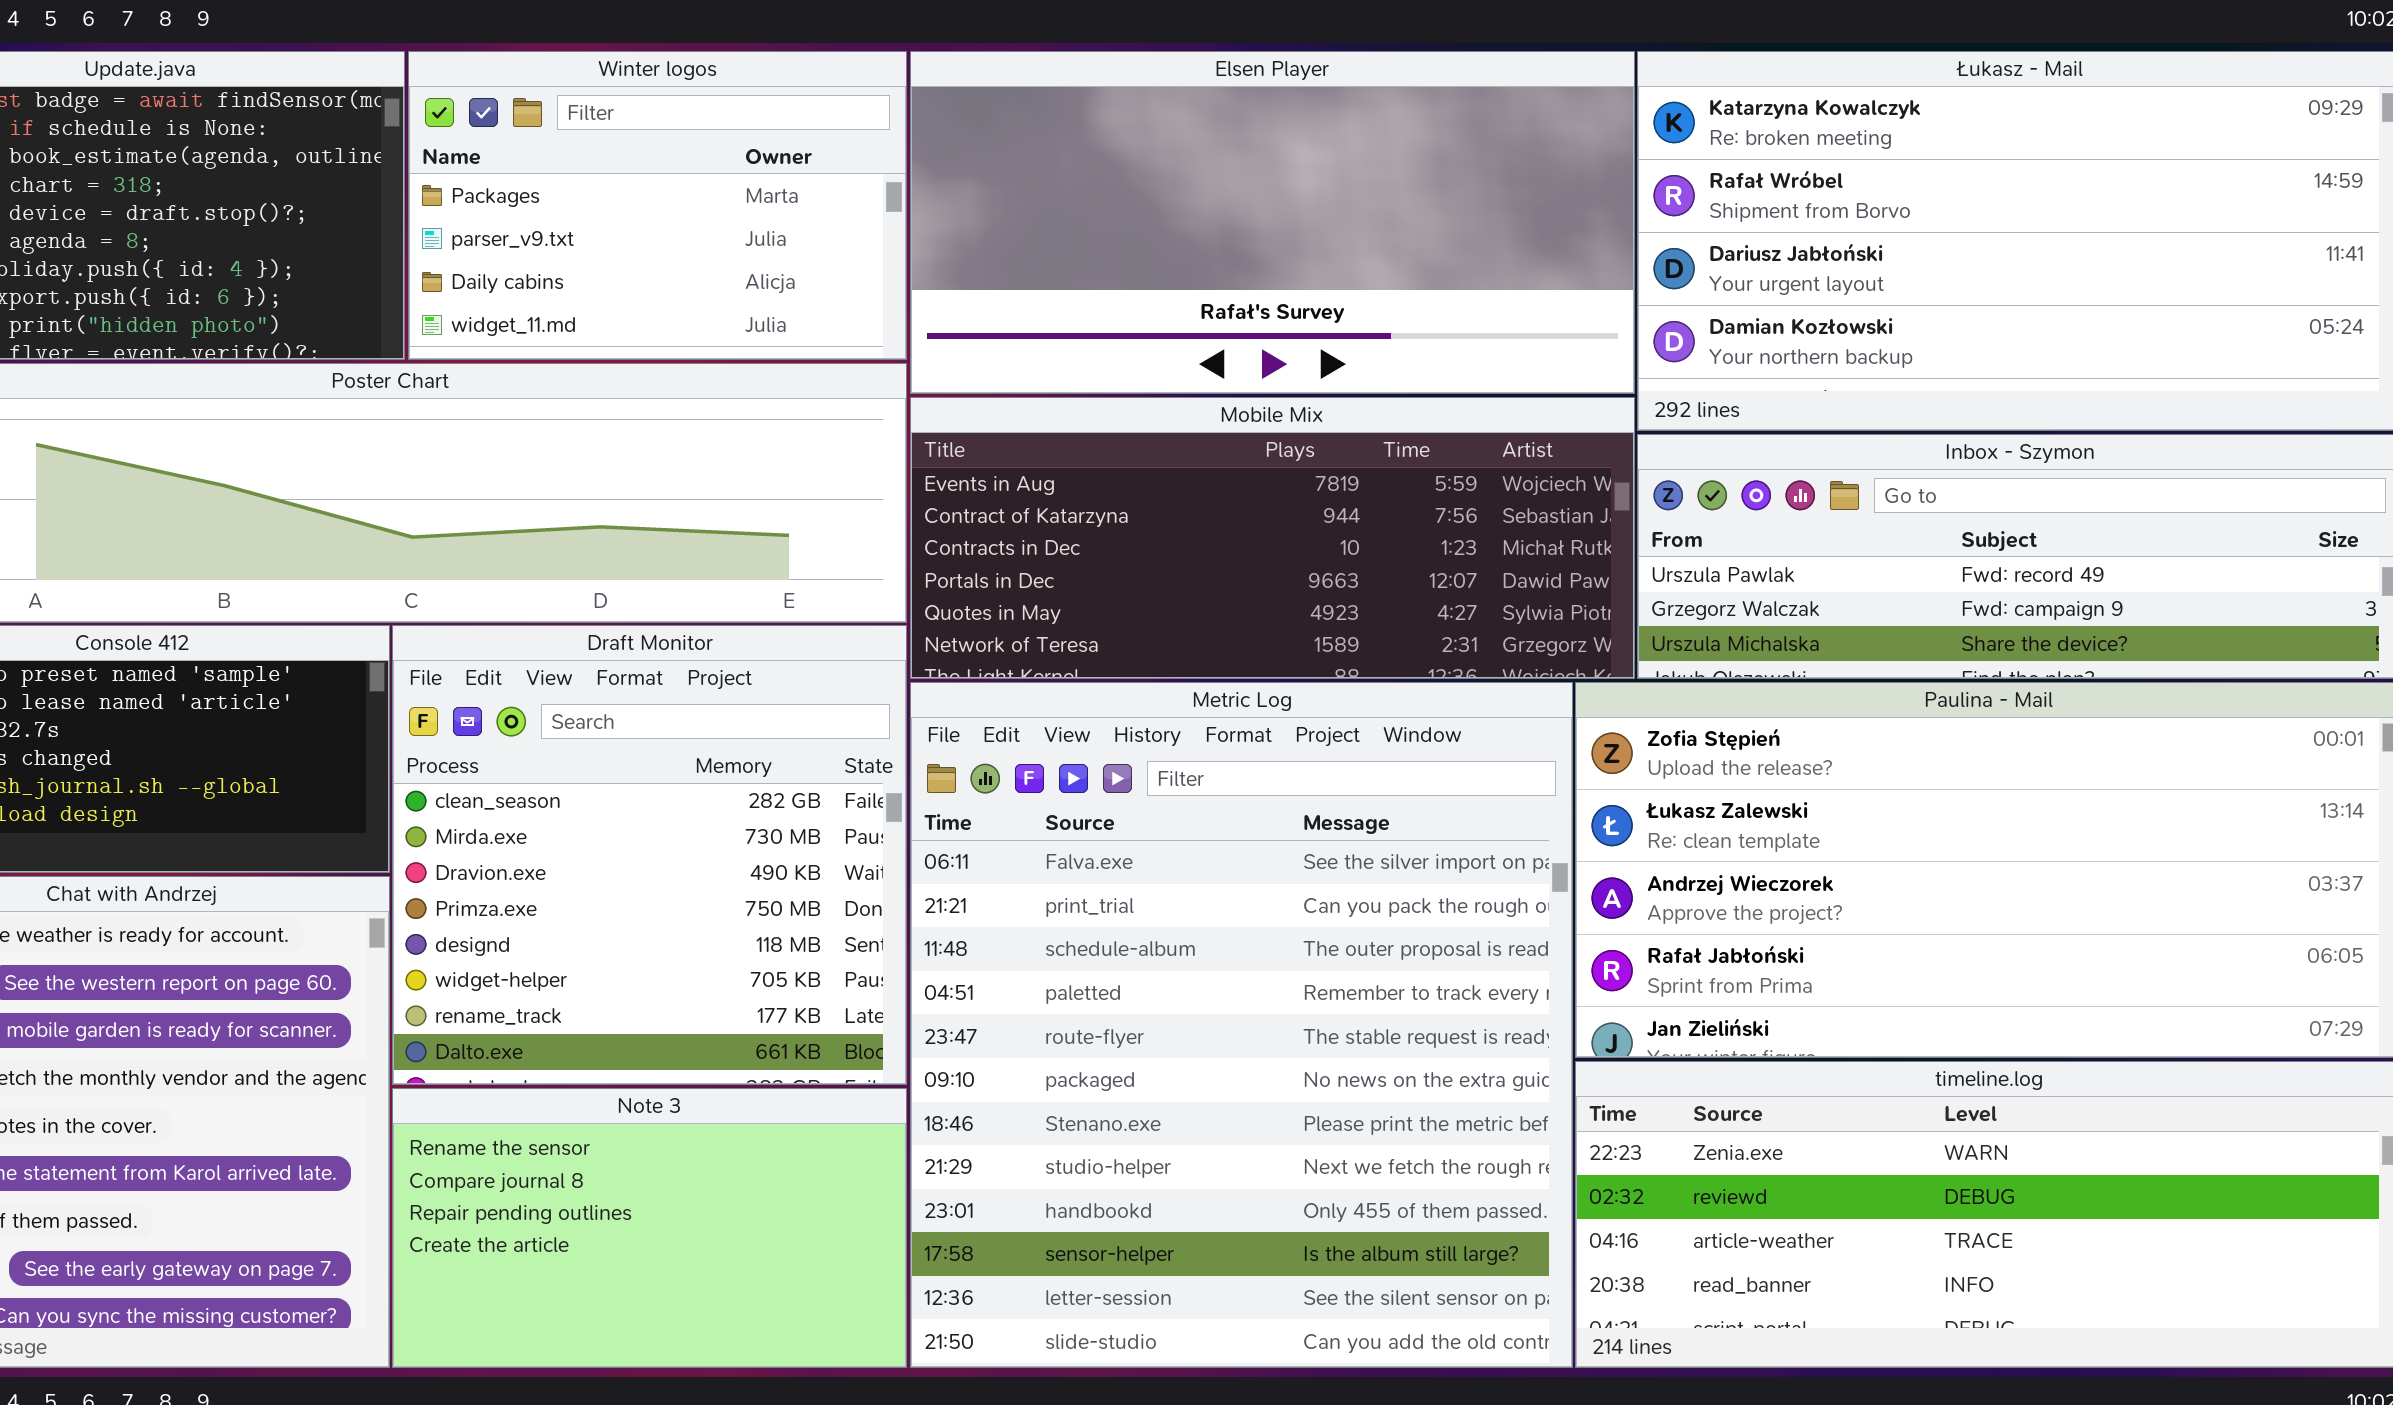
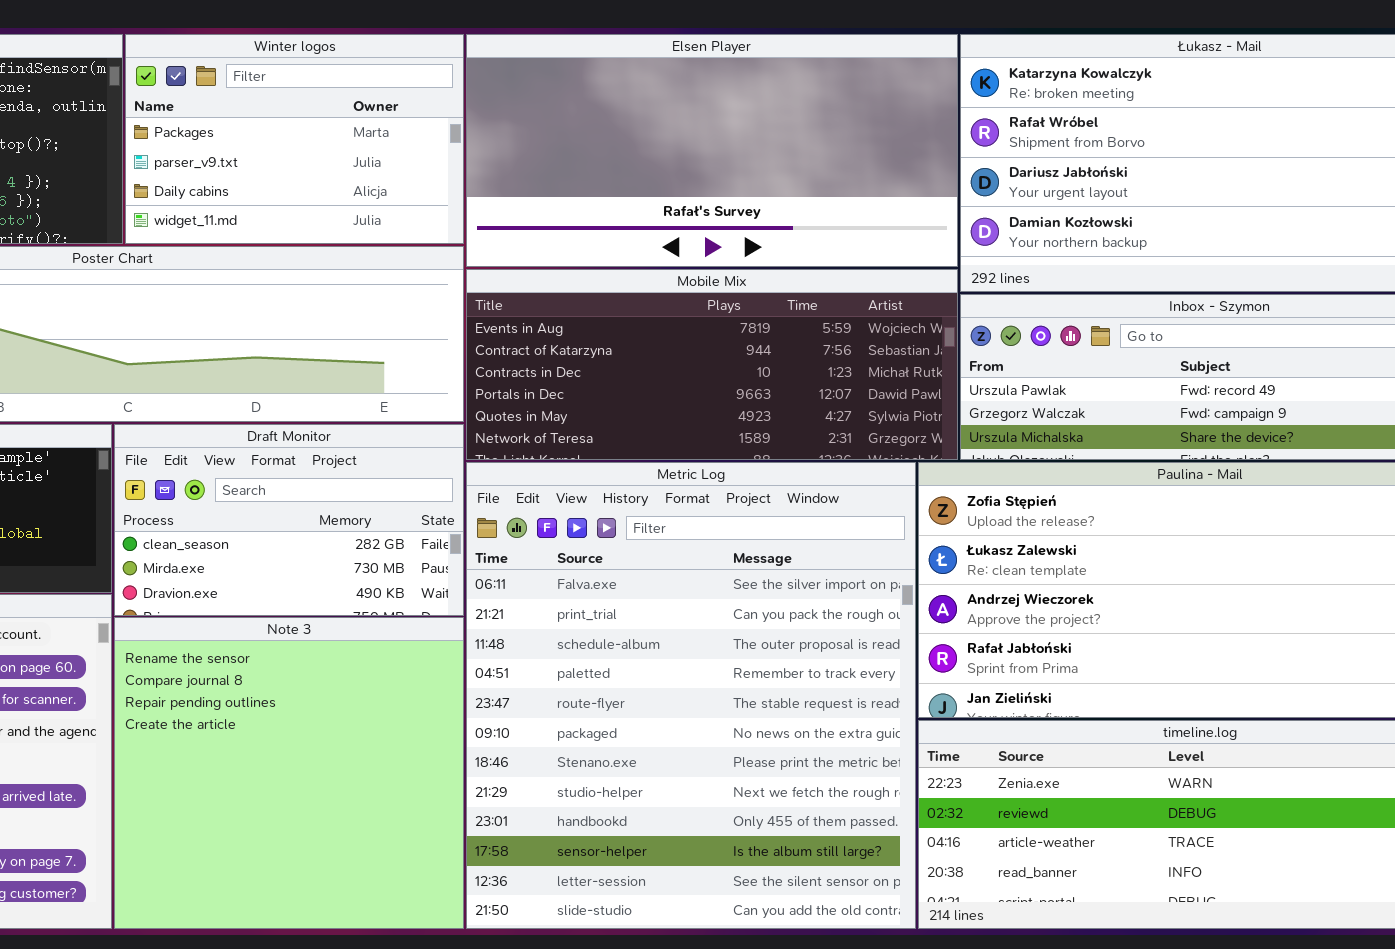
Draft Monitor: [392,625,907,1085] -> [114,424,464,616], resized
Note 3: [392,1088,907,1368] -> [114,617,464,929], resized

